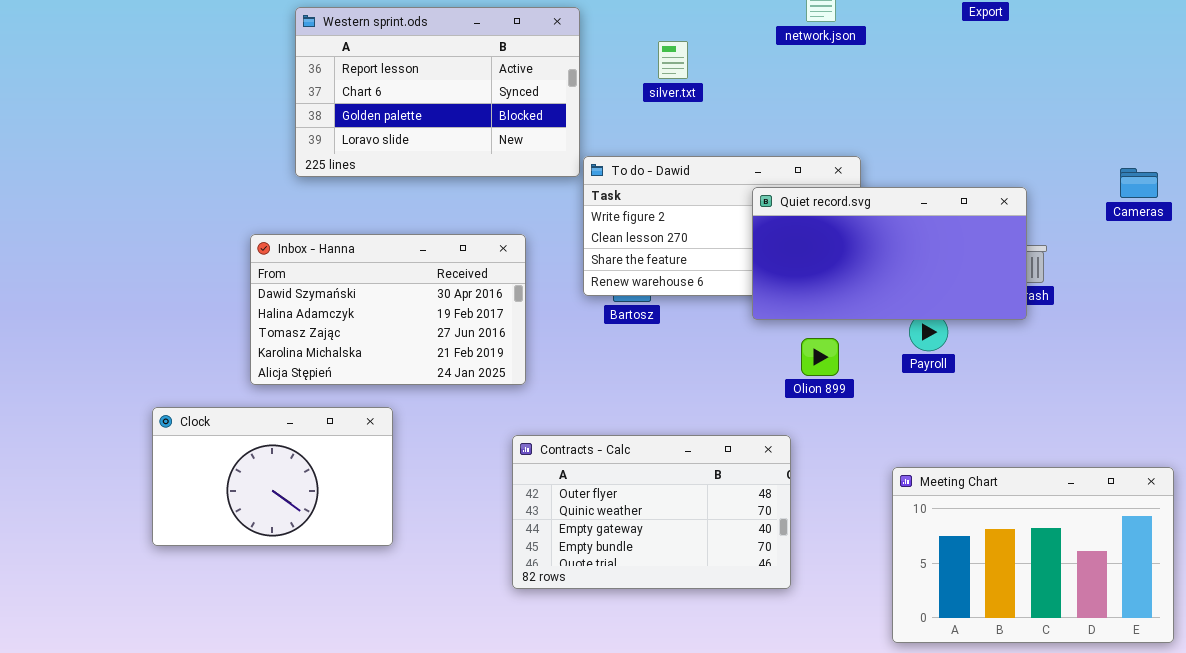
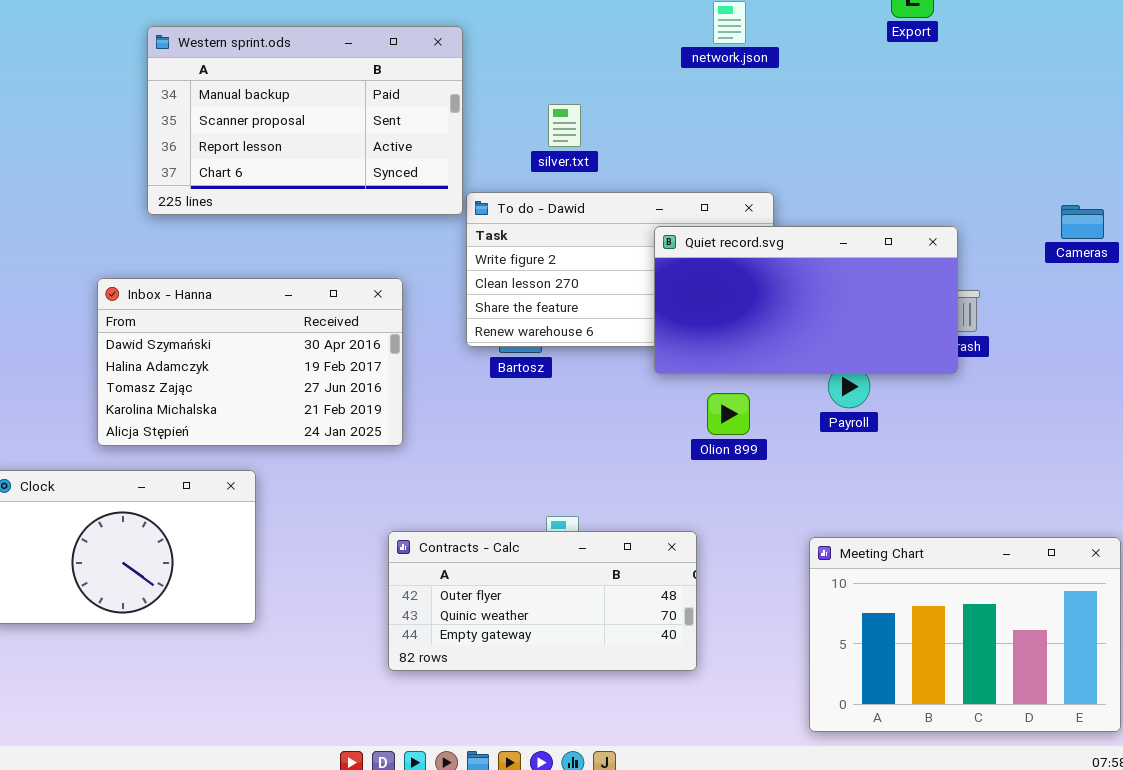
Western sprint.ods: [295,7,580,177] -> [147,26,463,215], scrolled up 2 rows
silver.txt: [658,41,688,79] -> [548,104,581,147], moved
Contracts - Calc: [512,435,791,589] -> [388,531,697,671], resized

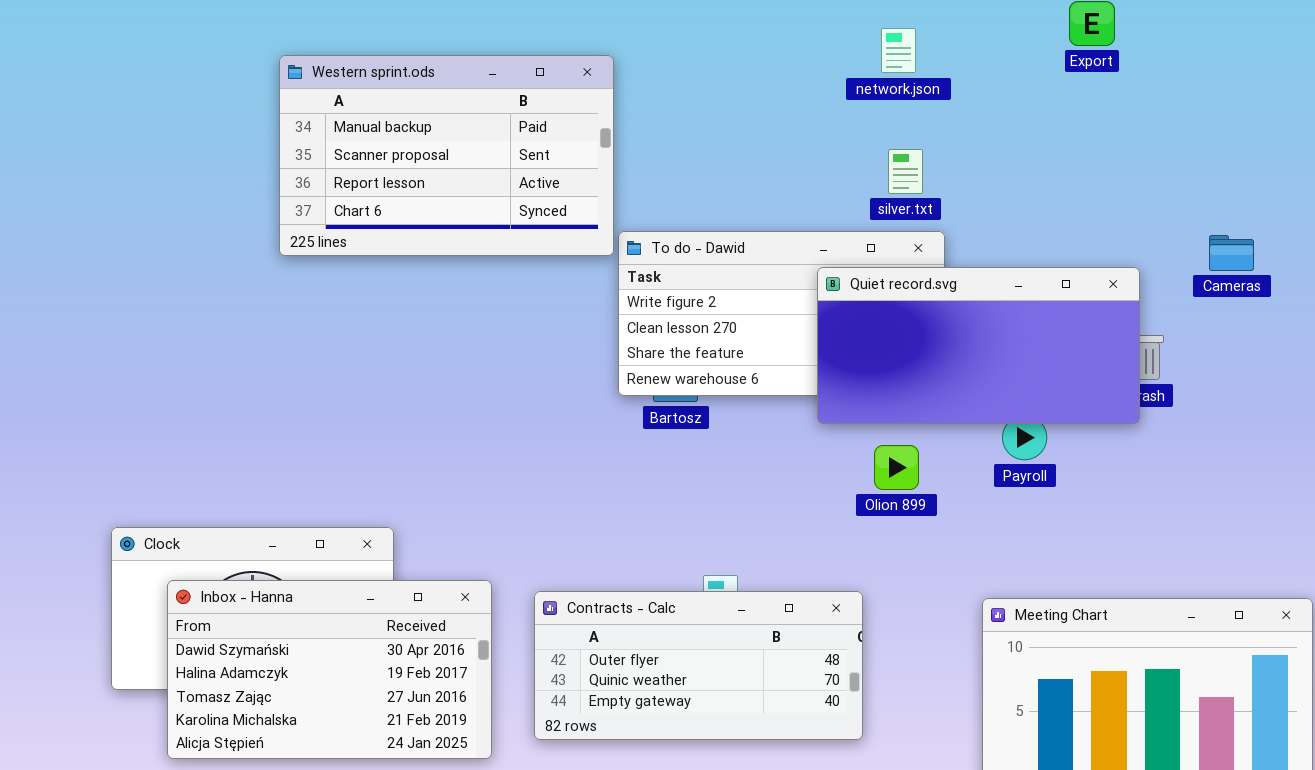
silver.txt: [548,104,581,147] -> [888,149,923,194], moved
Cameras: [1061,205,1104,239] -> [1209,235,1254,271], moved
Inbox - Hanna: [97,278,403,446] -> [167,580,492,759], moved

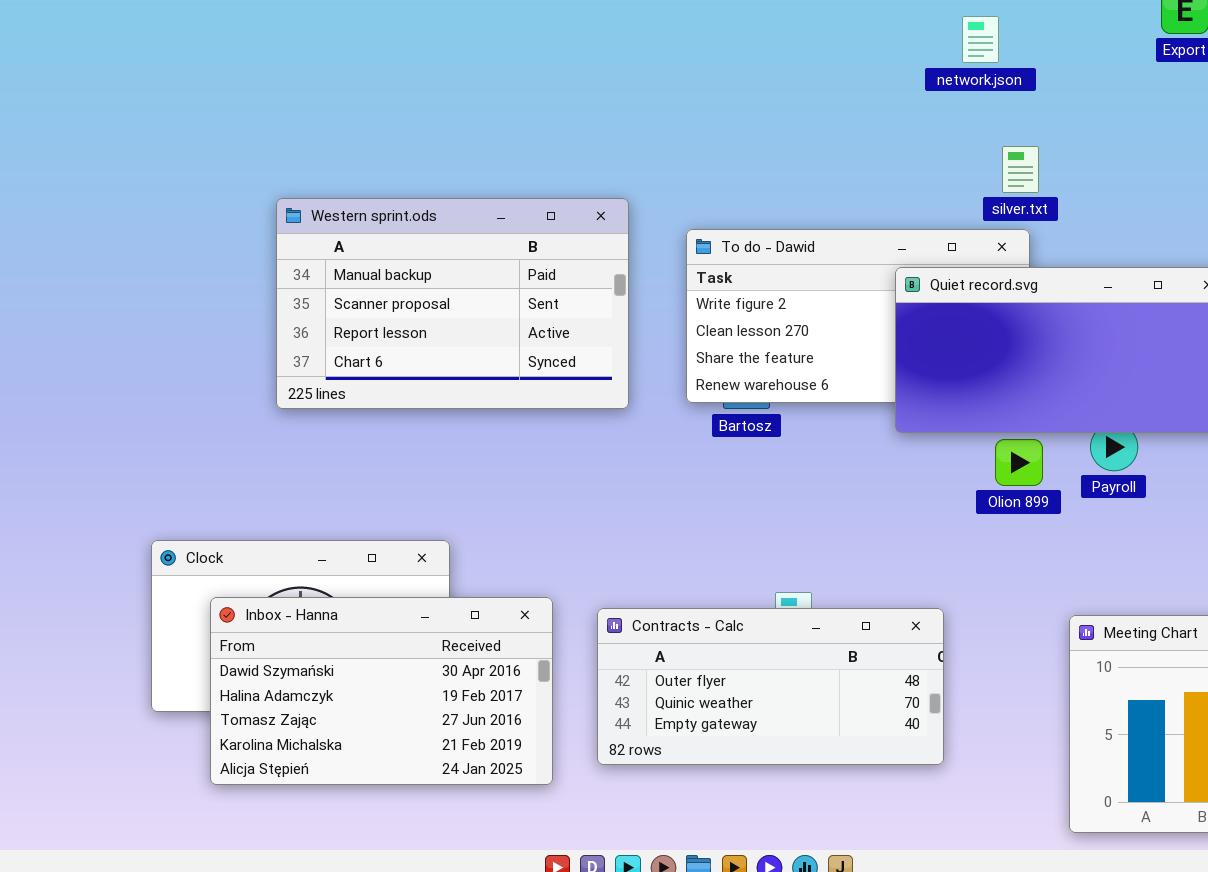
Western sprint.ods: [279,55,614,256] -> [276,198,629,409], moved
silver.txt: [888,149,923,194] -> [1002,146,1039,193], moved
Olion 899: [874,445,919,490] -> [995,439,1043,486], moved

